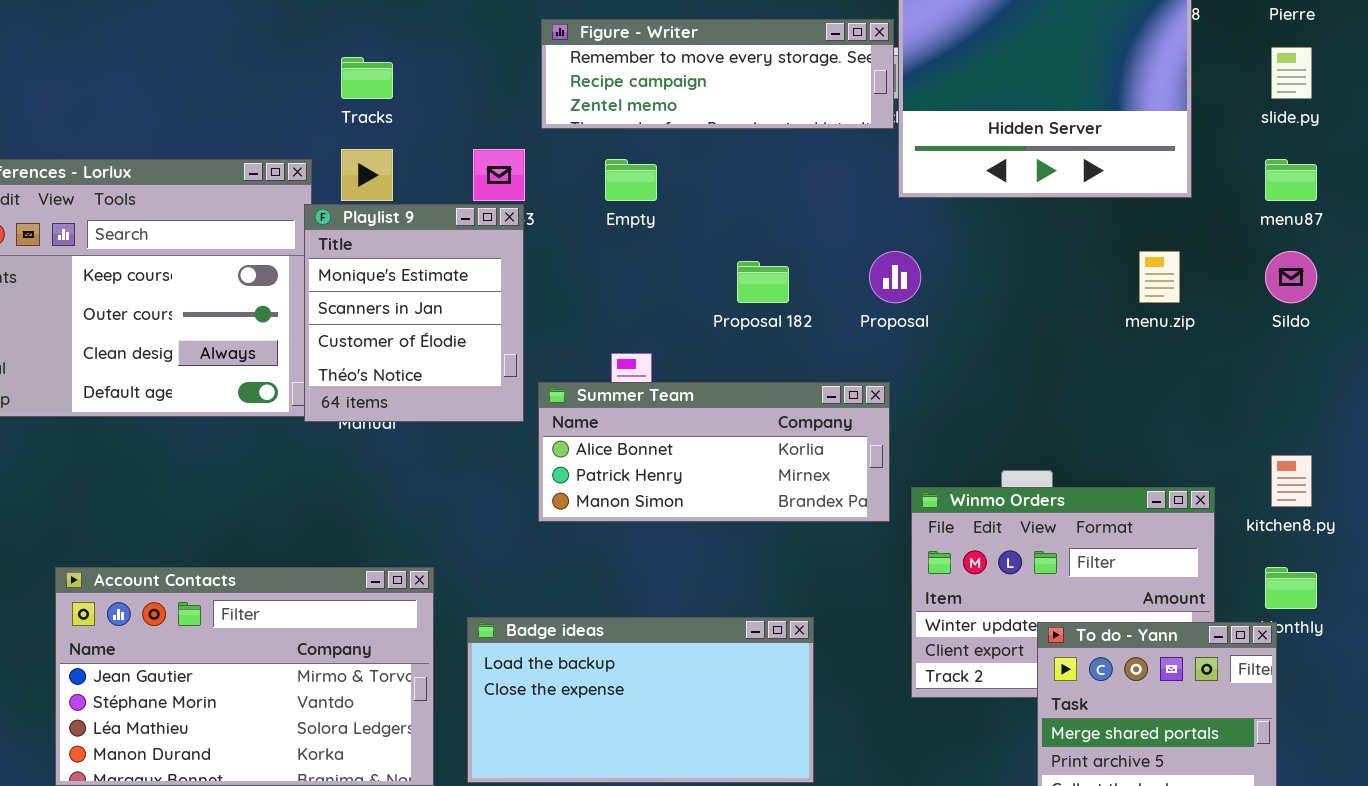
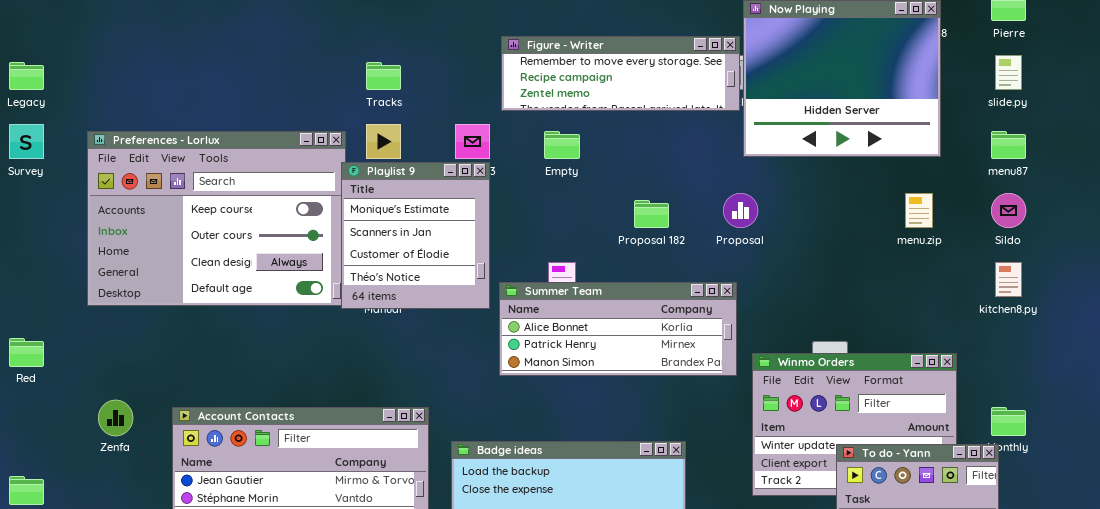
kitchen8.py: [1271,455,1312,507] -> [995,262,1022,297], moved

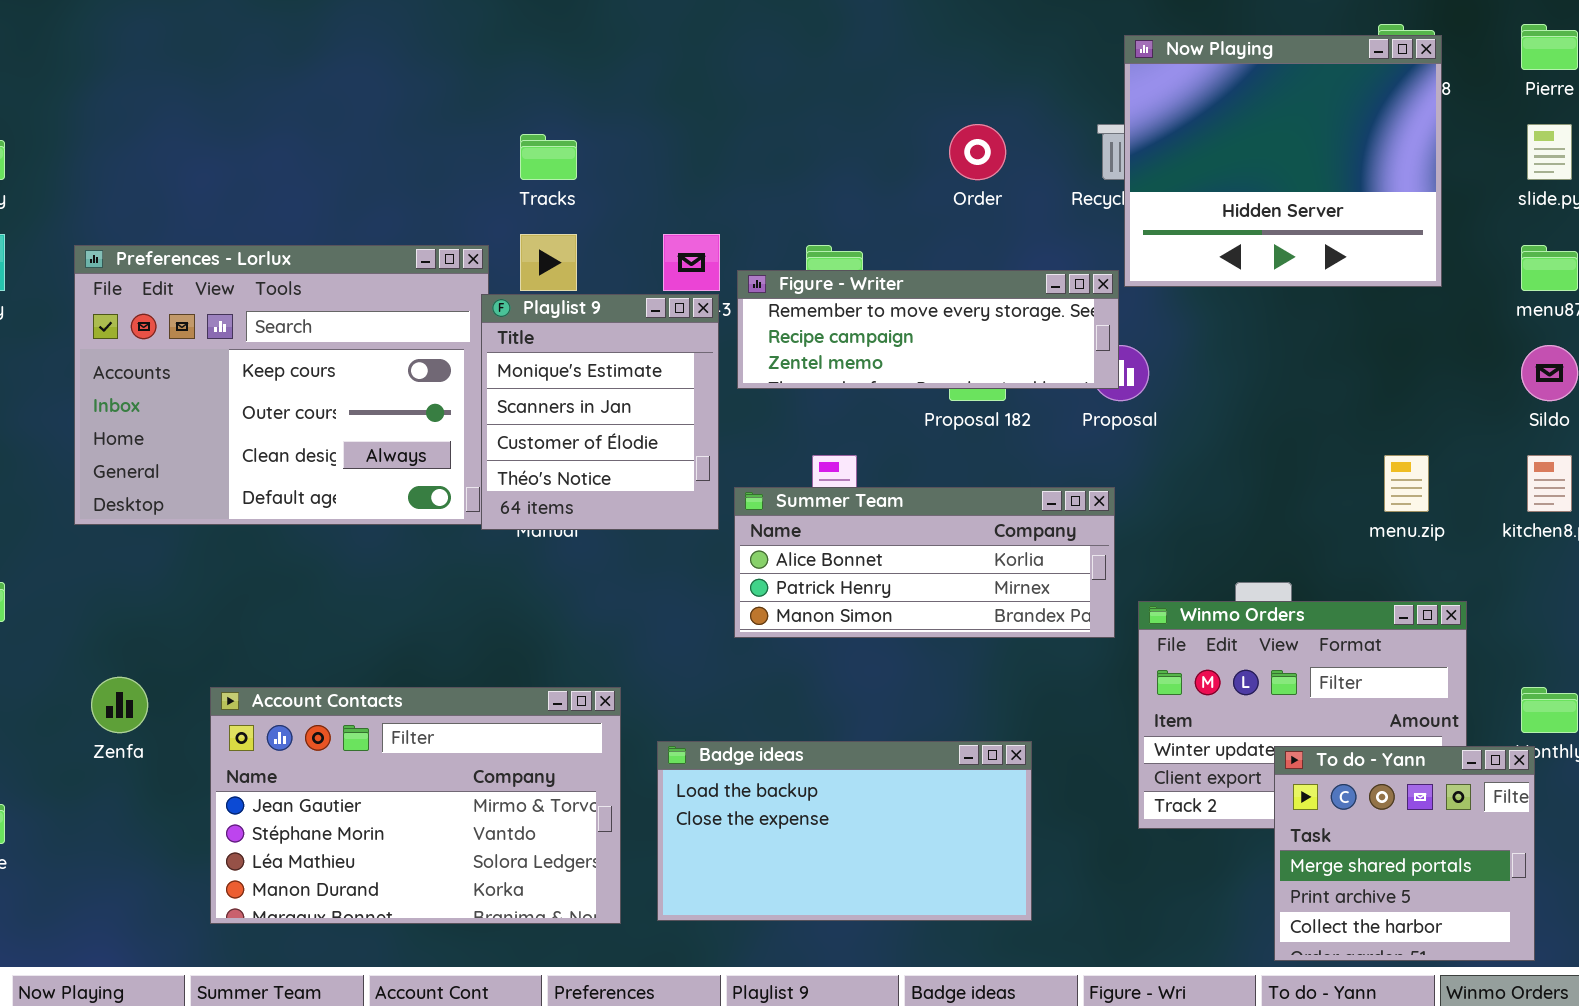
Figure - Writer: [501,36,740,111] -> [737,270,1119,389], moved
menu.zip: [905,193,933,228] -> [1384,455,1429,512], moved

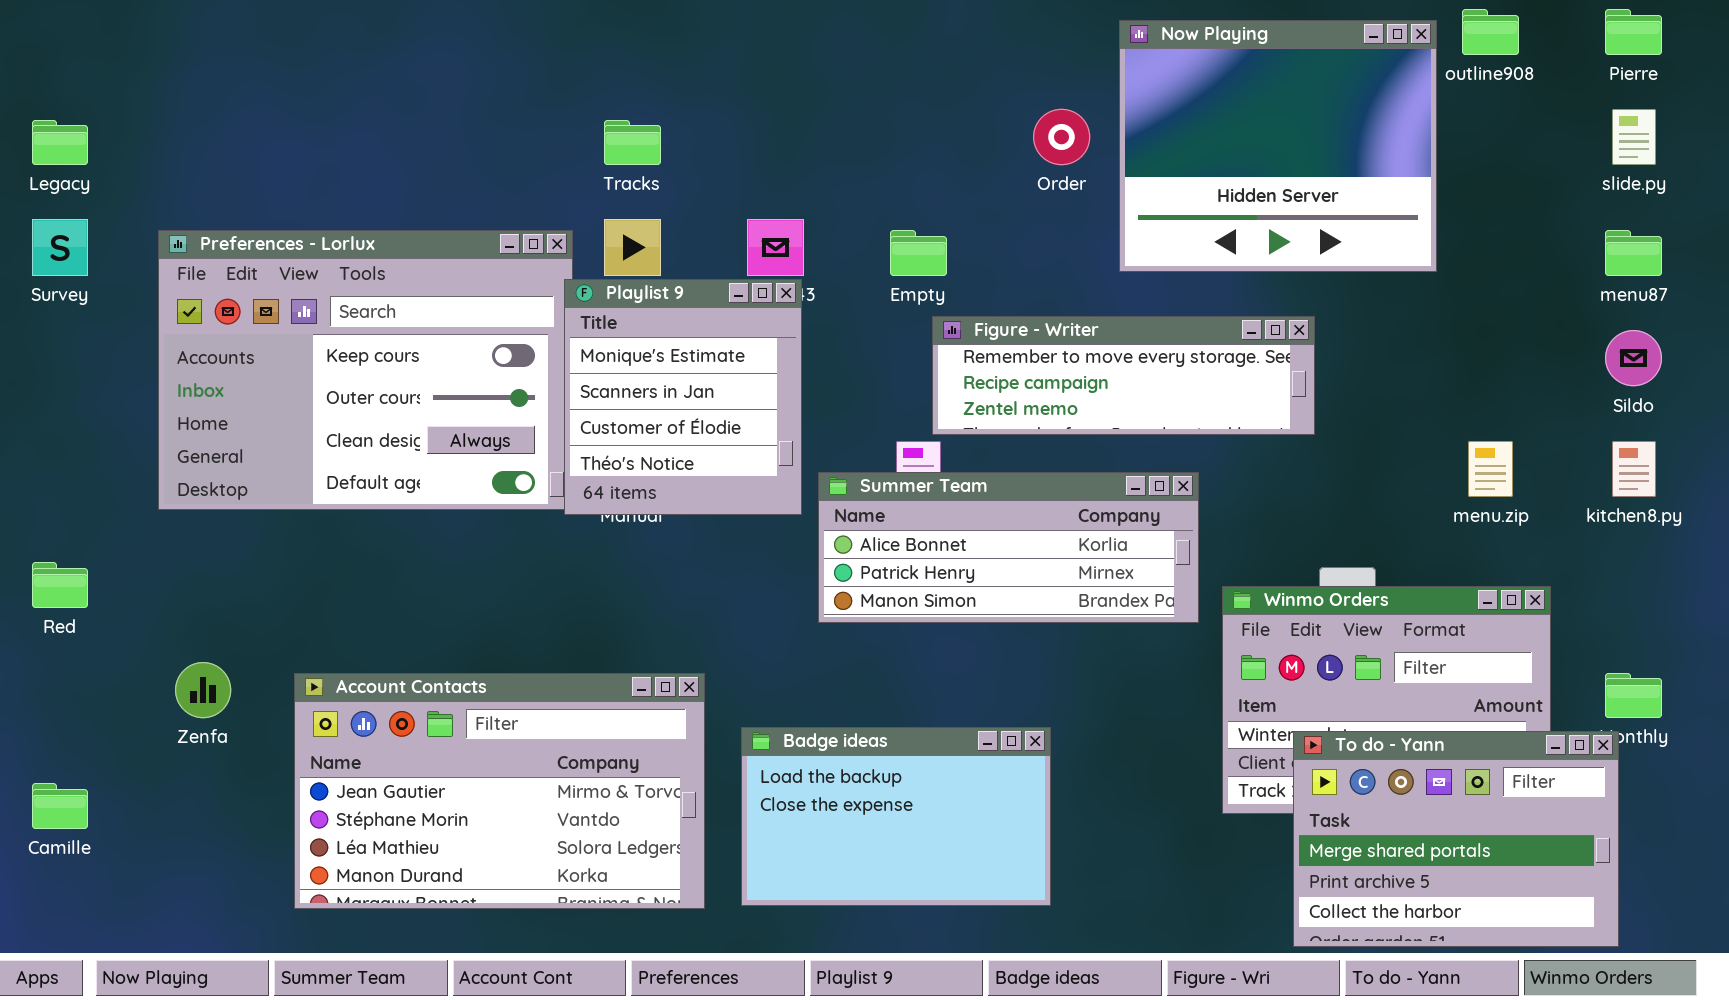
Now Playing: [1124,35,1442,287] -> [1119,20,1437,272], moved
Figure - Writer: [737,270,1119,389] -> [932,316,1315,435], moved
Badge ideas: [657,741,1032,921] -> [741,727,1051,906], resized
To do - Yann: [1274,746,1535,961] -> [1293,731,1619,947], resized

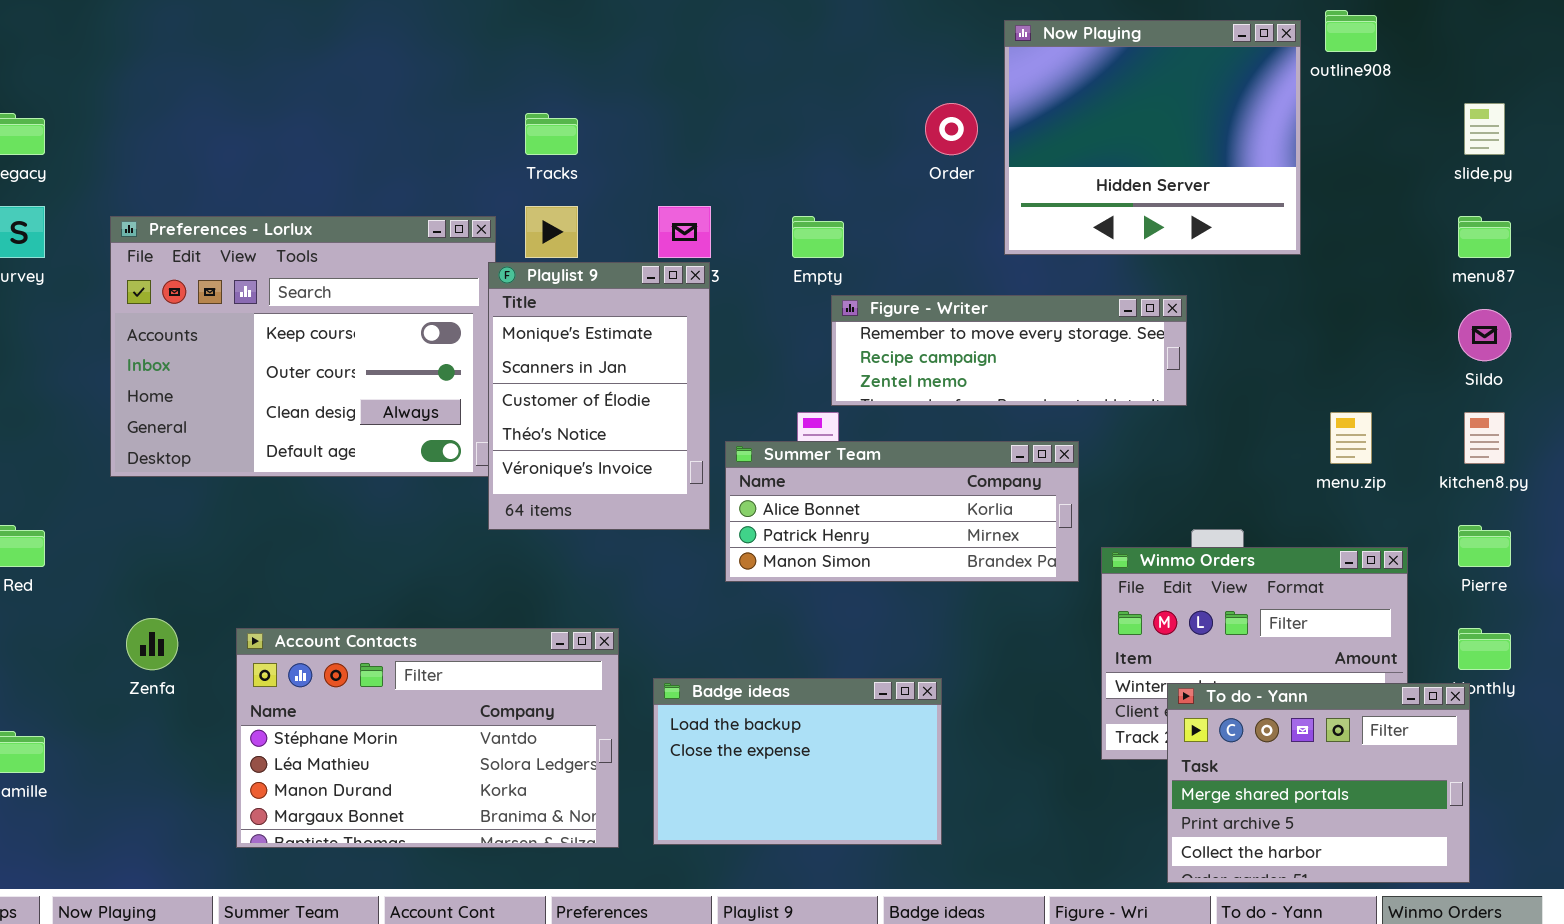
Pierre: [1605,9,1662,55] -> [1458,525,1511,567], moved
Playlist 9: [564,279,802,515] -> [488,262,710,530], resized
Account Contacts: [294,673,705,909] -> [236,628,619,848], scrolled down 1 row

